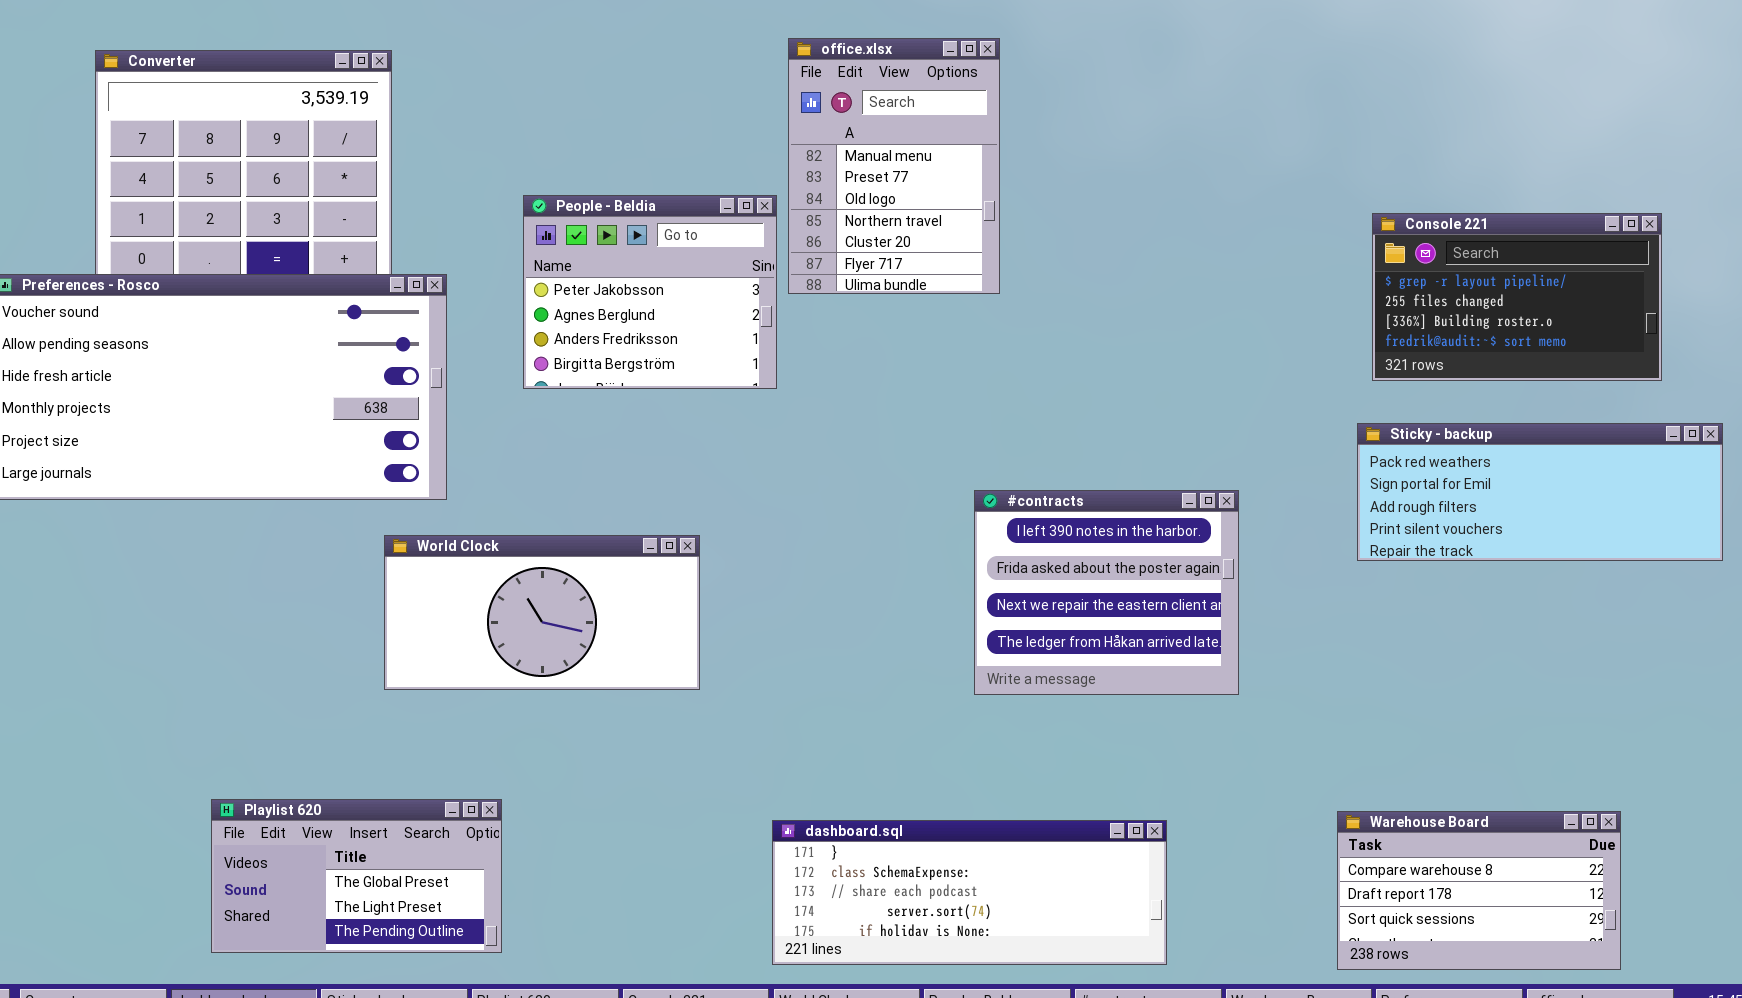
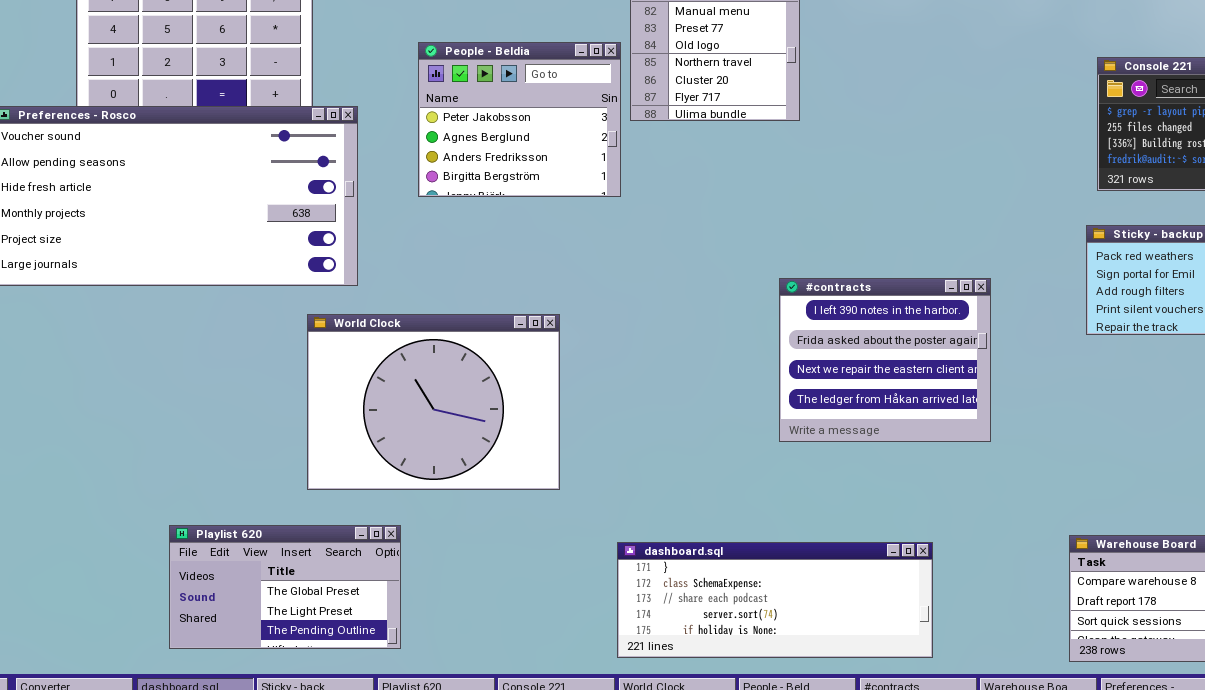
World Clock: [384,535,700,690] -> [307,314,560,490], resized

